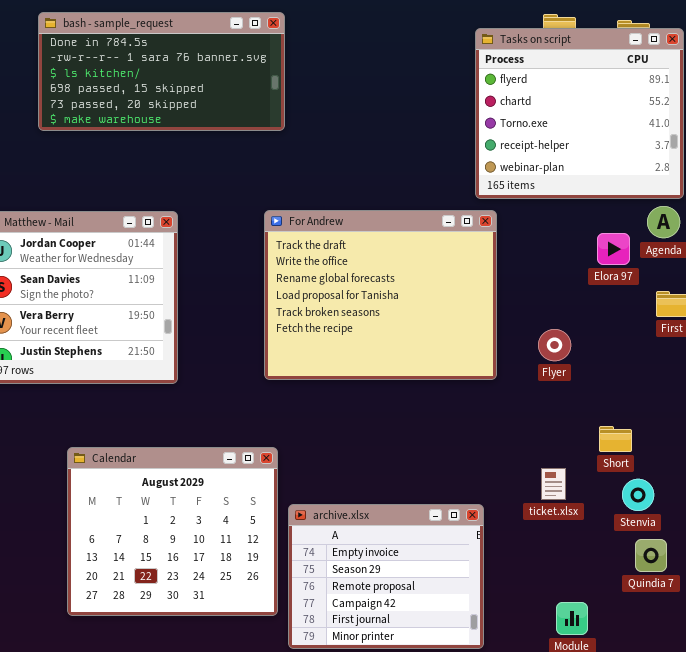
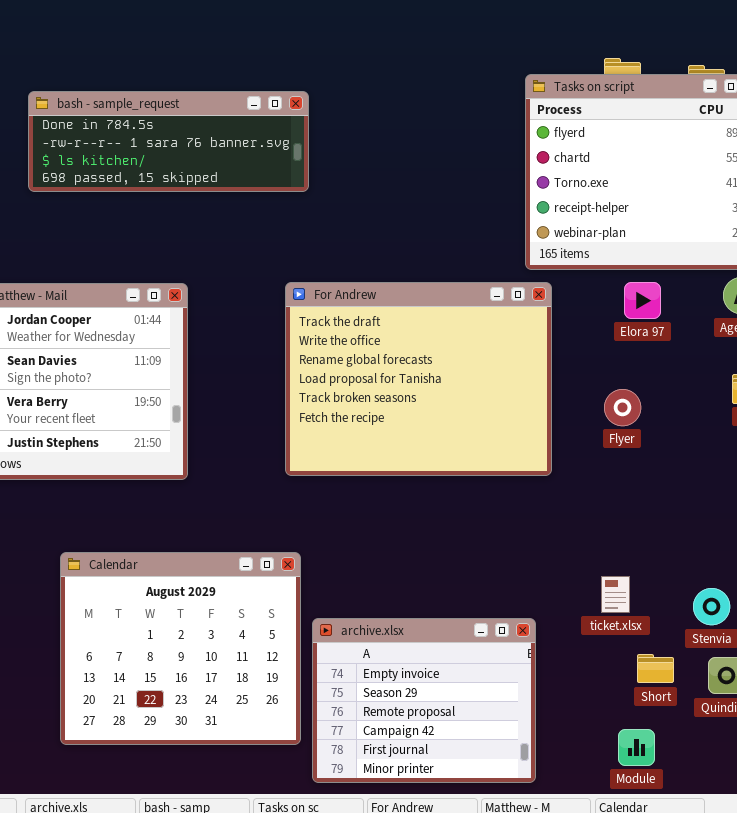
bash - sample_request: [38,12,285,131] -> [28,91,309,192], resized
Elora 97: [597,233,630,265] -> [624,282,661,319], moved
Flyer: [538,329,571,361] -> [604,389,641,426], moved
Short: [599,426,632,452] -> [637,654,674,683], moved

